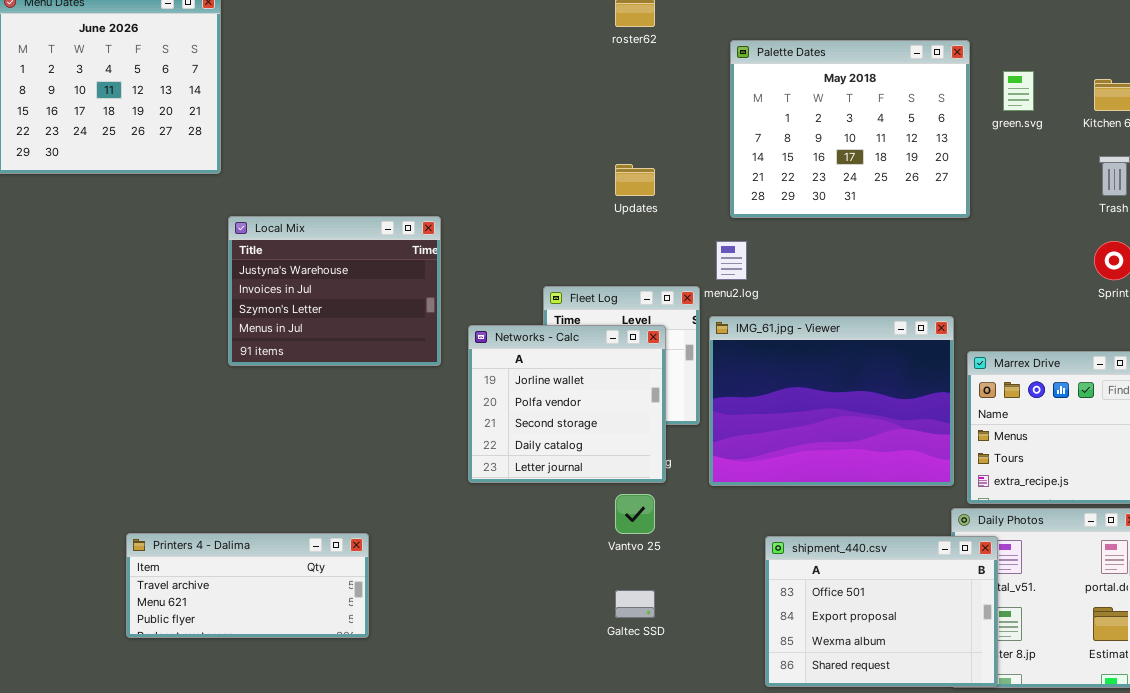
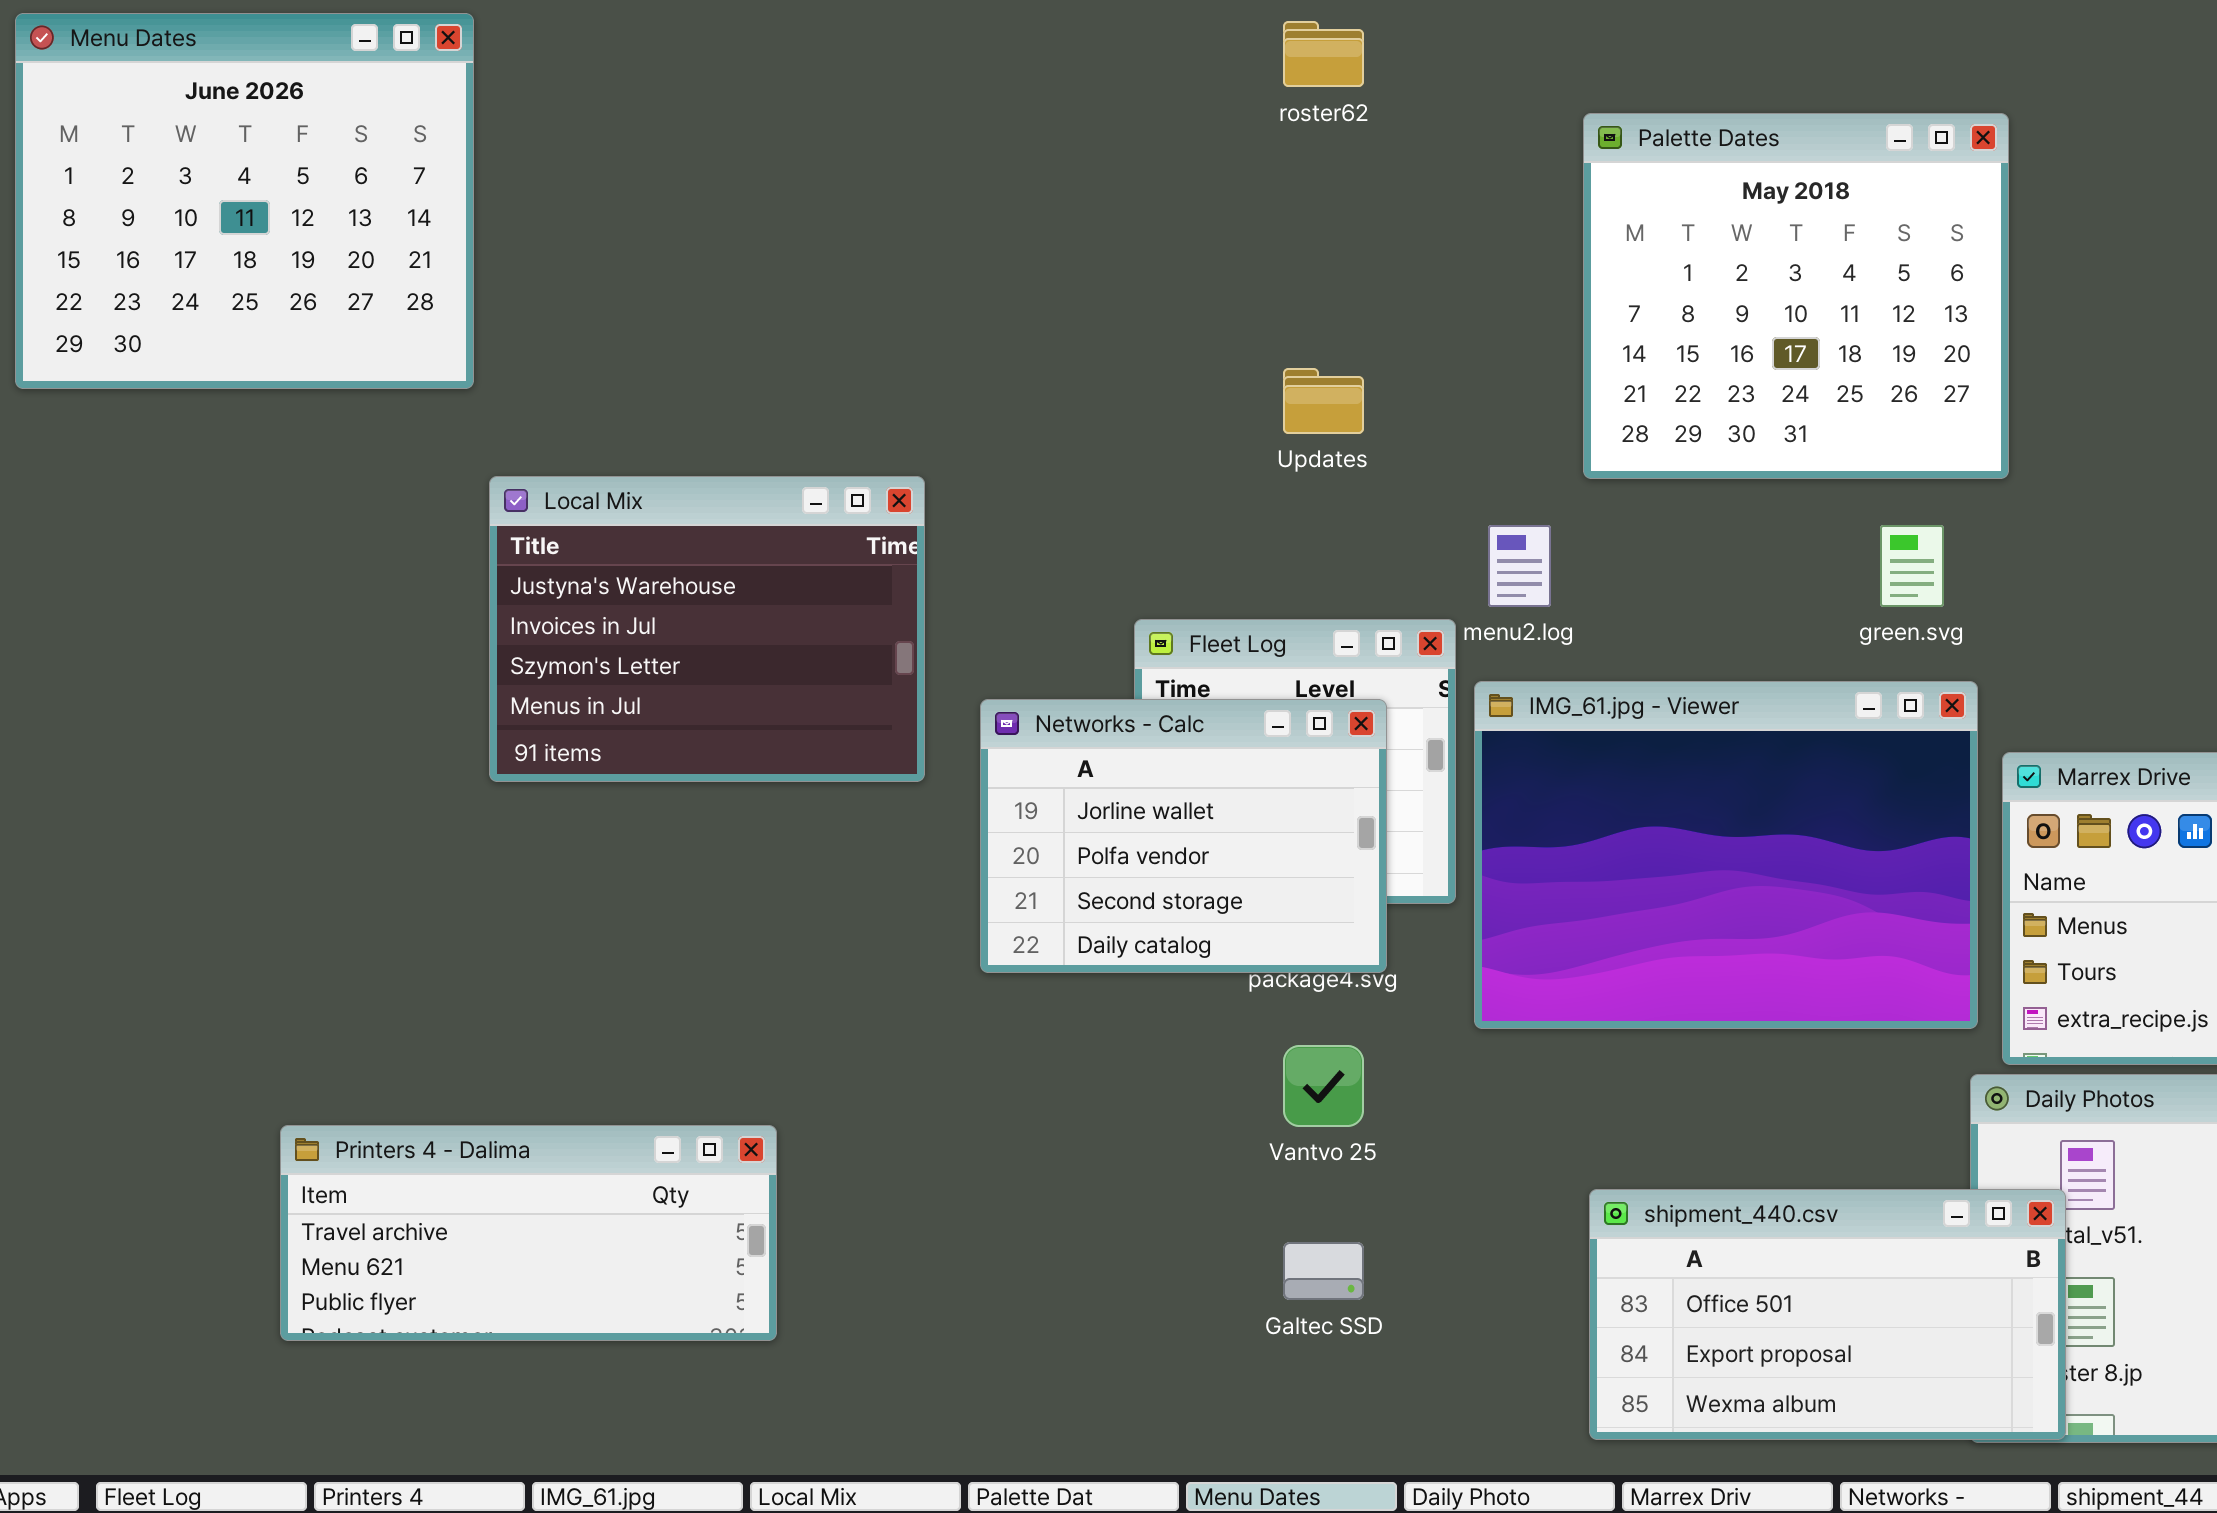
Palette Dates: [730,40,970,218] -> [1583,113,2009,479], resized
green.svg: [1003,71,1034,111] -> [1880,525,1944,607], moved
Networks - Calc: [468,325,666,483] -> [980,699,1387,973], resized
shipment_440.csv: [765,536,998,687] -> [1589,1189,2066,1440], resized

